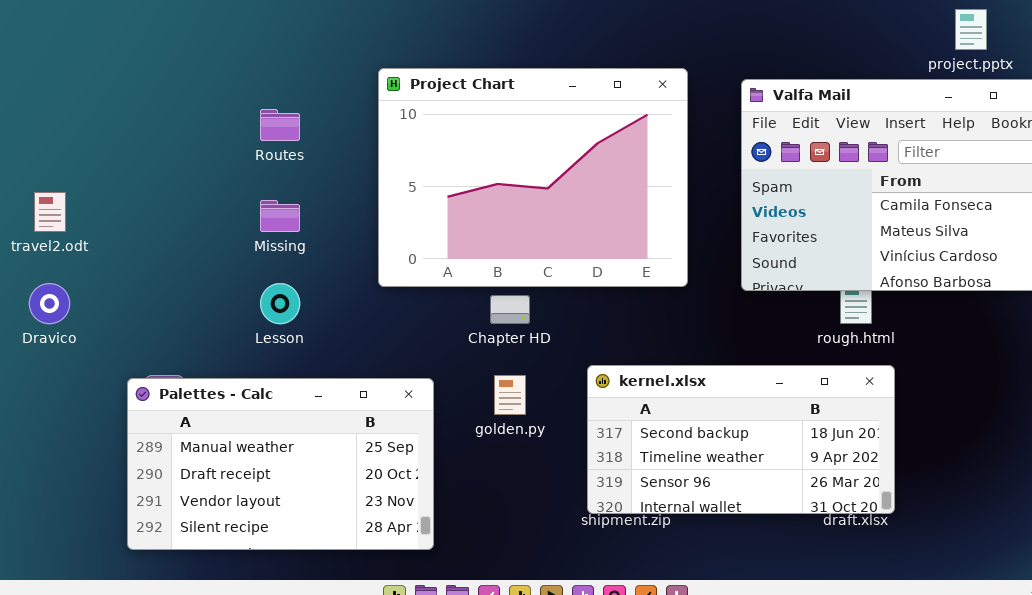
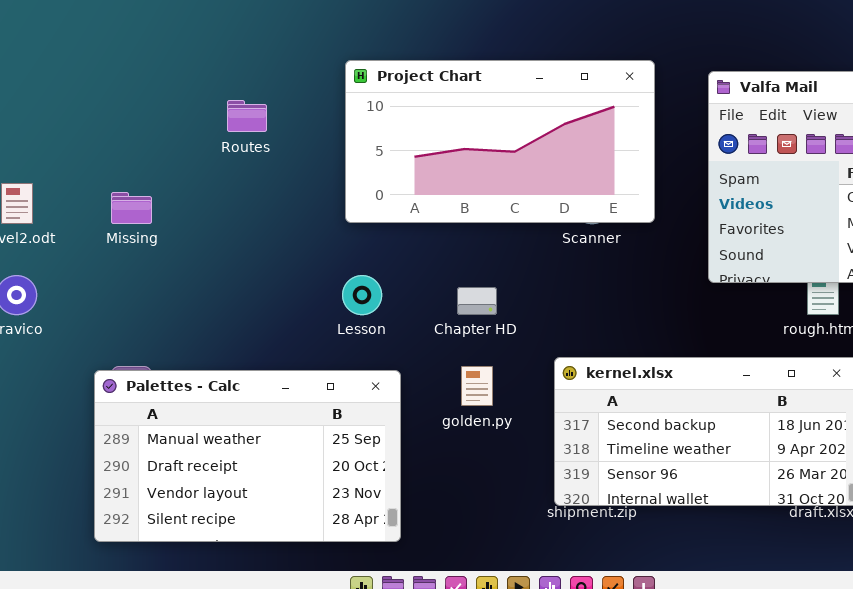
Project Chart: [378,68,688,287] -> [345,60,655,223], resized
Missing: [260,200,300,232] -> [111,192,152,224], moved
Lesson: [260,283,300,324] -> [342,275,382,315], moved

